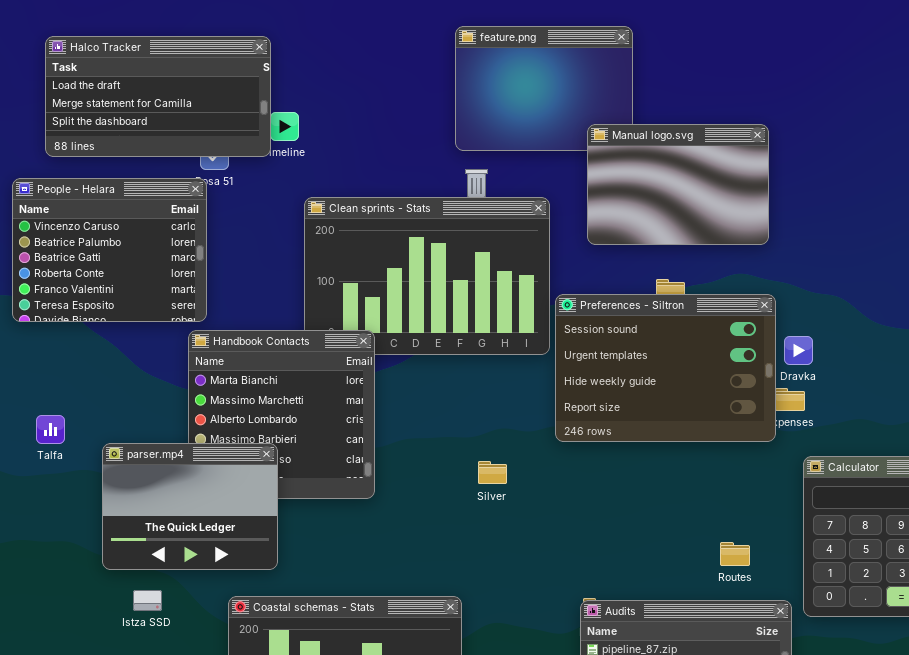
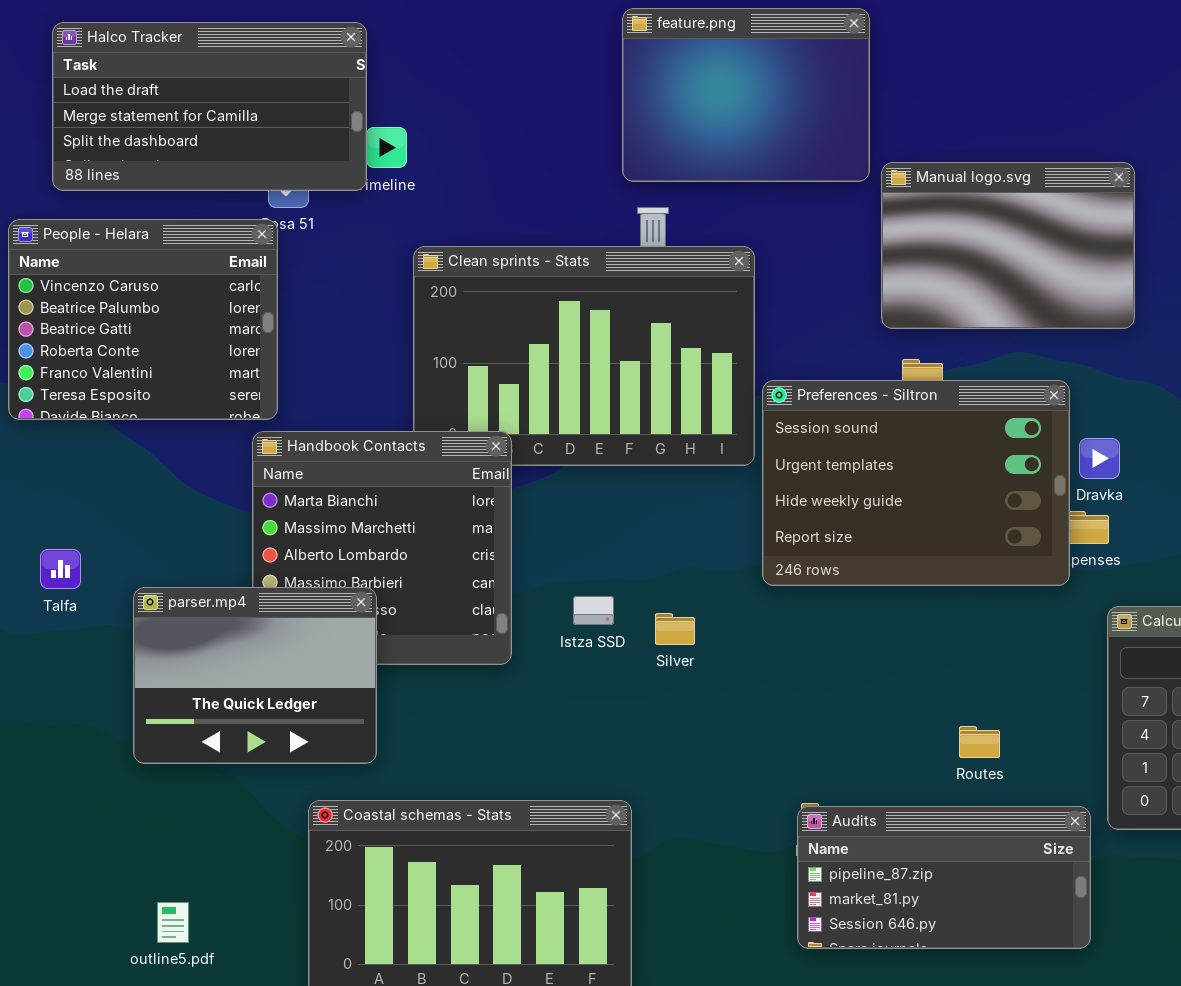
Manual logo.svg: [587,124,769,245] -> [881,162,1135,329], moved
Routes: [720,542,750,566] -> [959,726,1000,758], moved
Istza SSD: [133,590,162,611] -> [573,596,614,625], moved

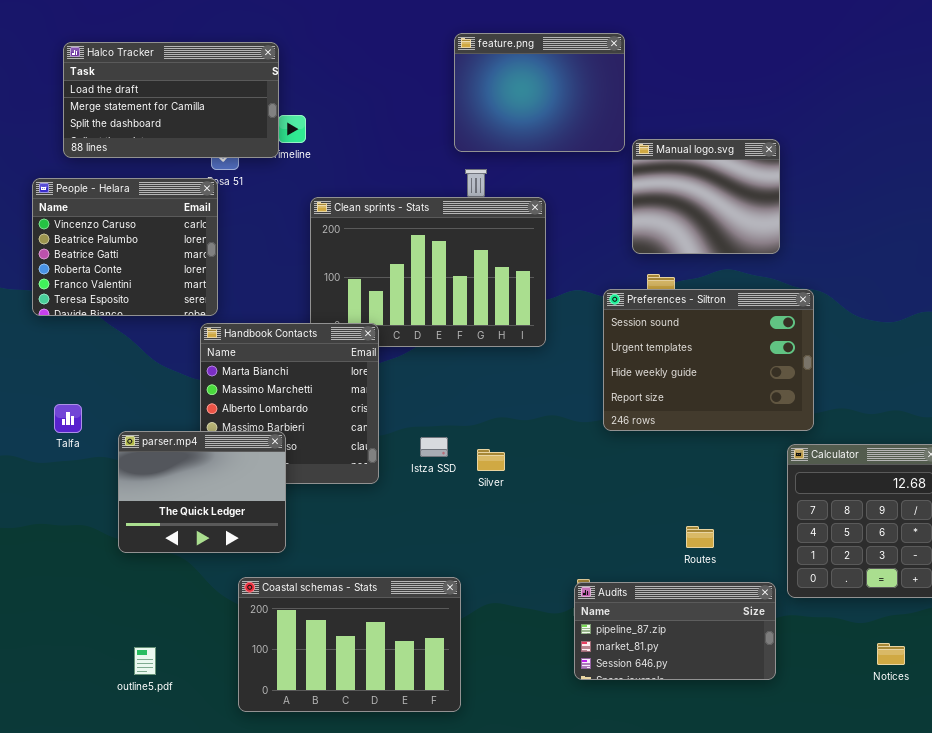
Manual logo.svg: [881,162,1135,329] -> [632,139,780,254], resized
Preferences - Siltron: [762,380,1070,586] -> [603,289,814,431], moved

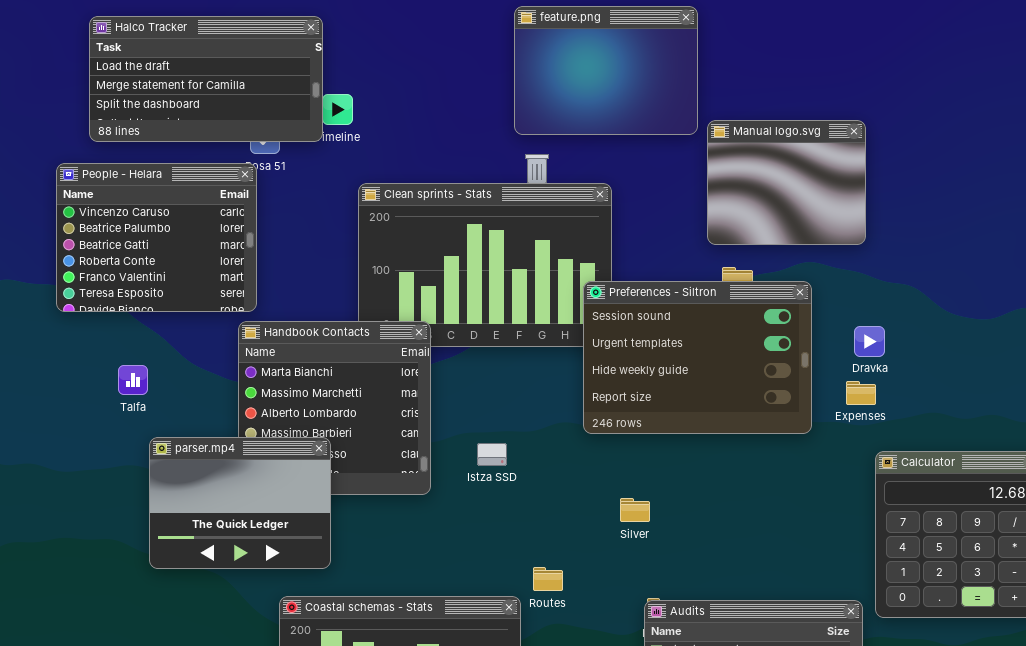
Preferences - Siltron: [603,289,814,431] -> [583,281,812,434], moved
Talfa: [54,404,82,433] -> [118,365,148,395], moved
Silver: [477,449,505,471] -> [620,498,650,522], moved
Routes: [686,526,714,548] -> [533,567,563,591], moved

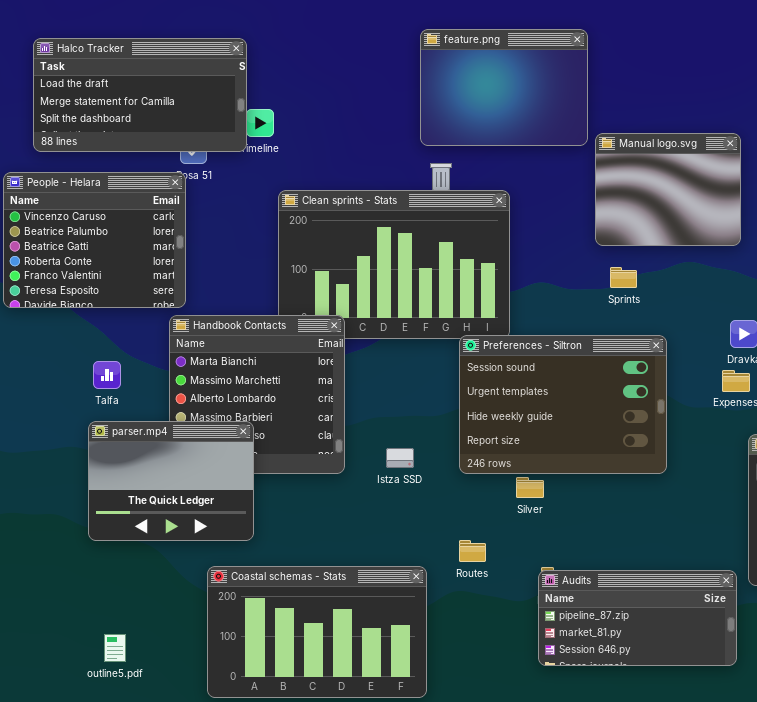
Preferences - Siltron: [583,281,812,434] -> [459,335,667,474], moved
Talfa: [118,365,148,395] -> [93,361,121,389], moved
Istza SSD: [477,443,507,466] -> [386,448,414,468], moved
Routes: [533,567,563,591] -> [459,540,486,562], moved

